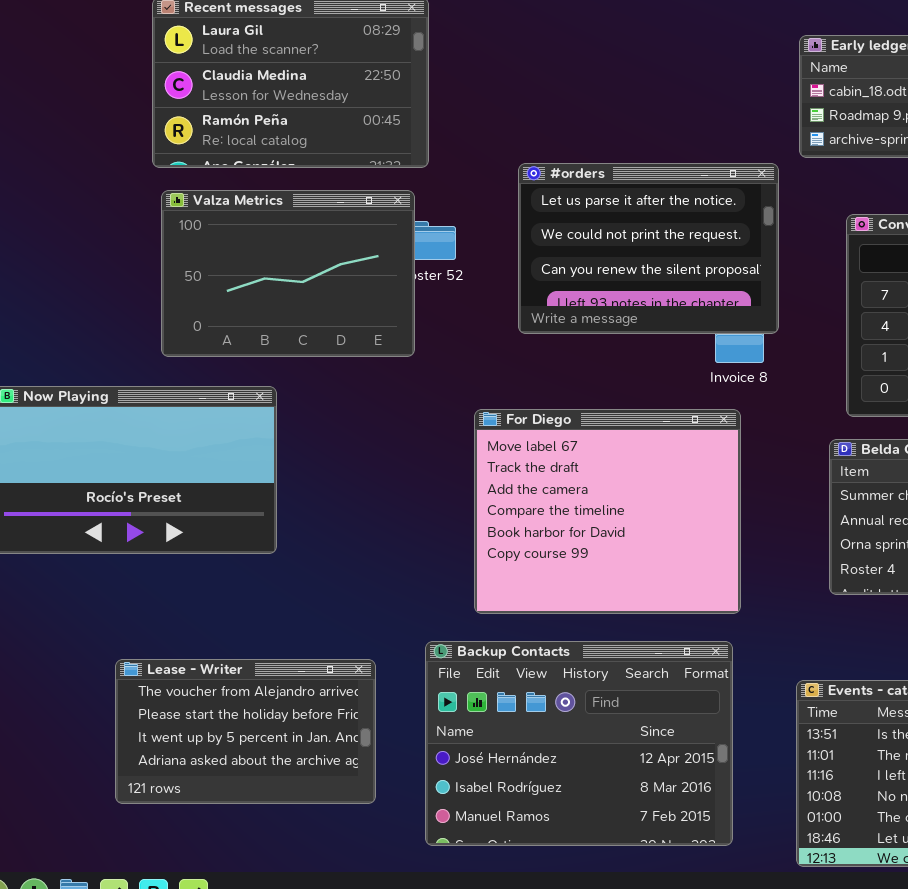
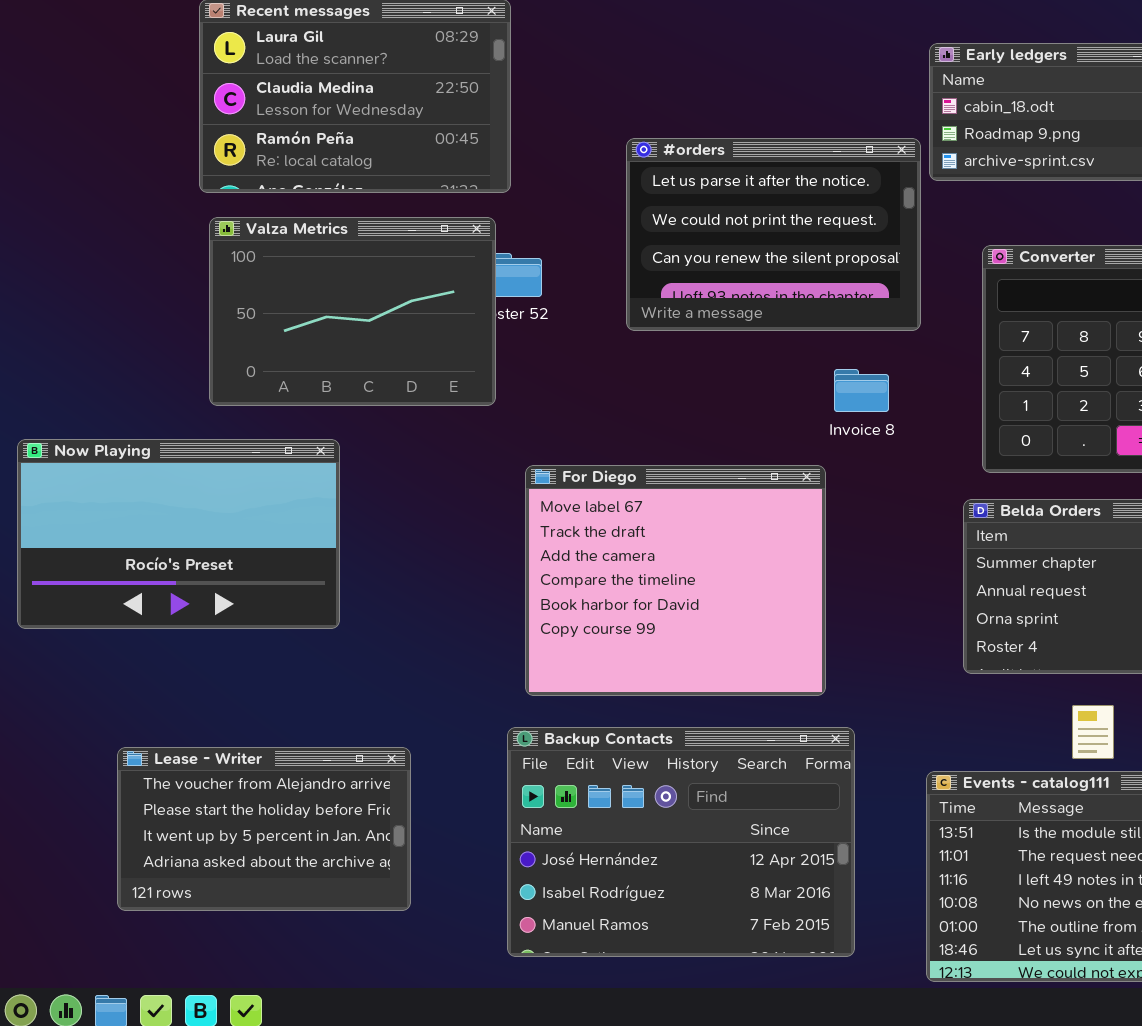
#orders: [518,163,779,334] -> [626,138,921,331], moved
For Diego: [474,409,741,614] -> [525,465,826,696], moved
Lease - Writer: [115,659,376,804] -> [117,747,411,911], moved

